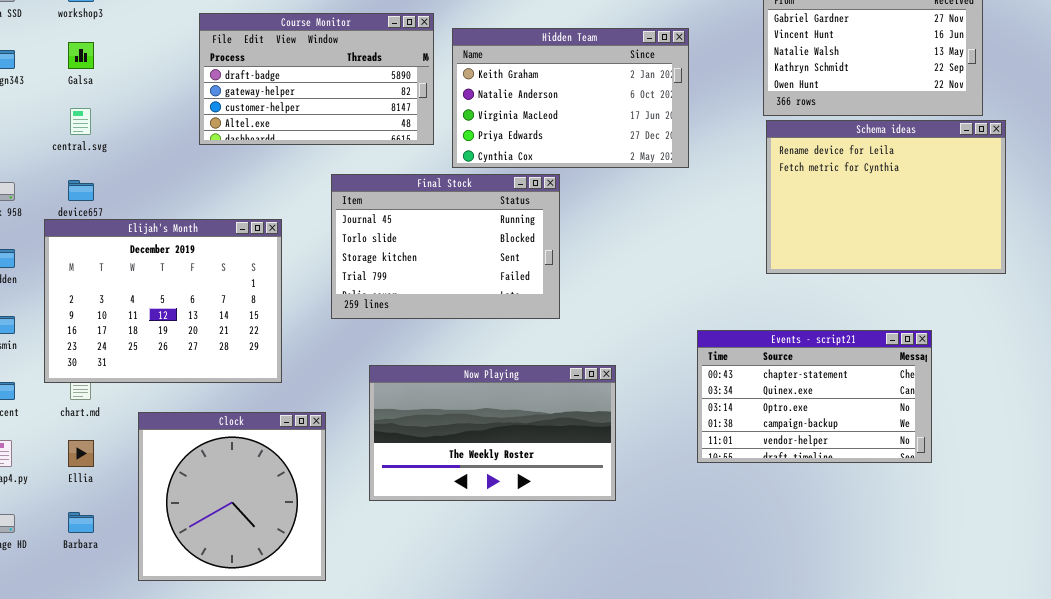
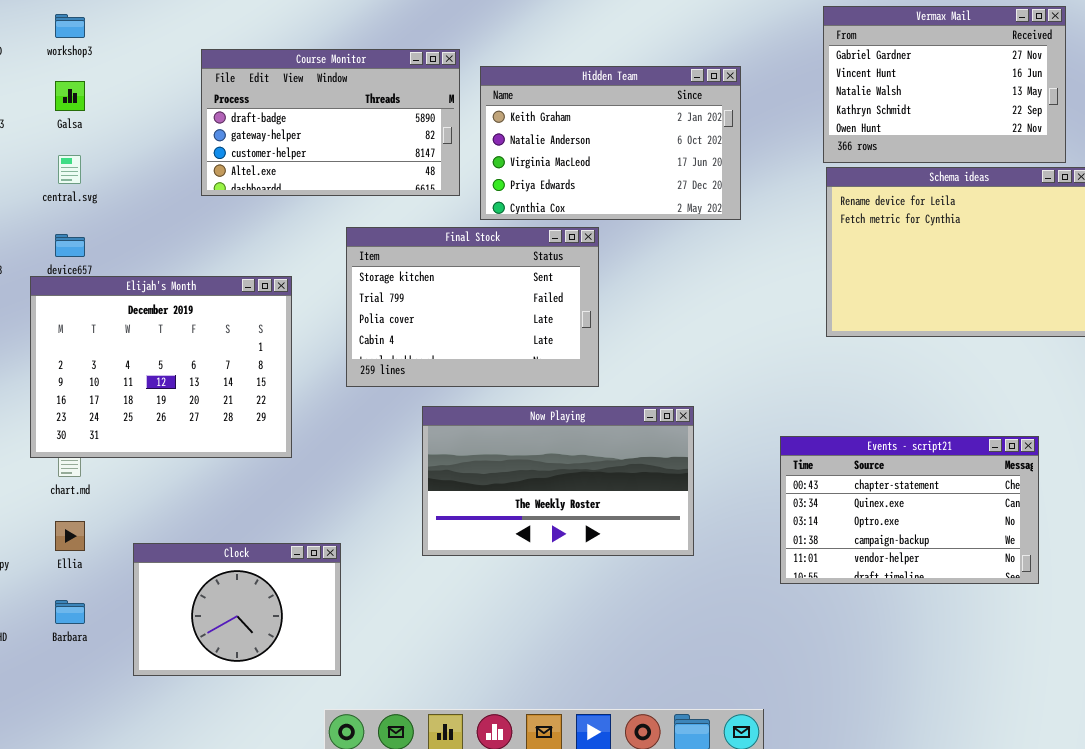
Final Stock: [331,174,560,319] -> [346,227,599,387], scrolled down 2 rows
Events - script21: [697,330,932,463] -> [780,436,1039,584], moved
Now Playing: [369,365,616,501] -> [422,406,694,556], moved
Clock: [138,412,326,581] -> [133,543,341,676], resized

